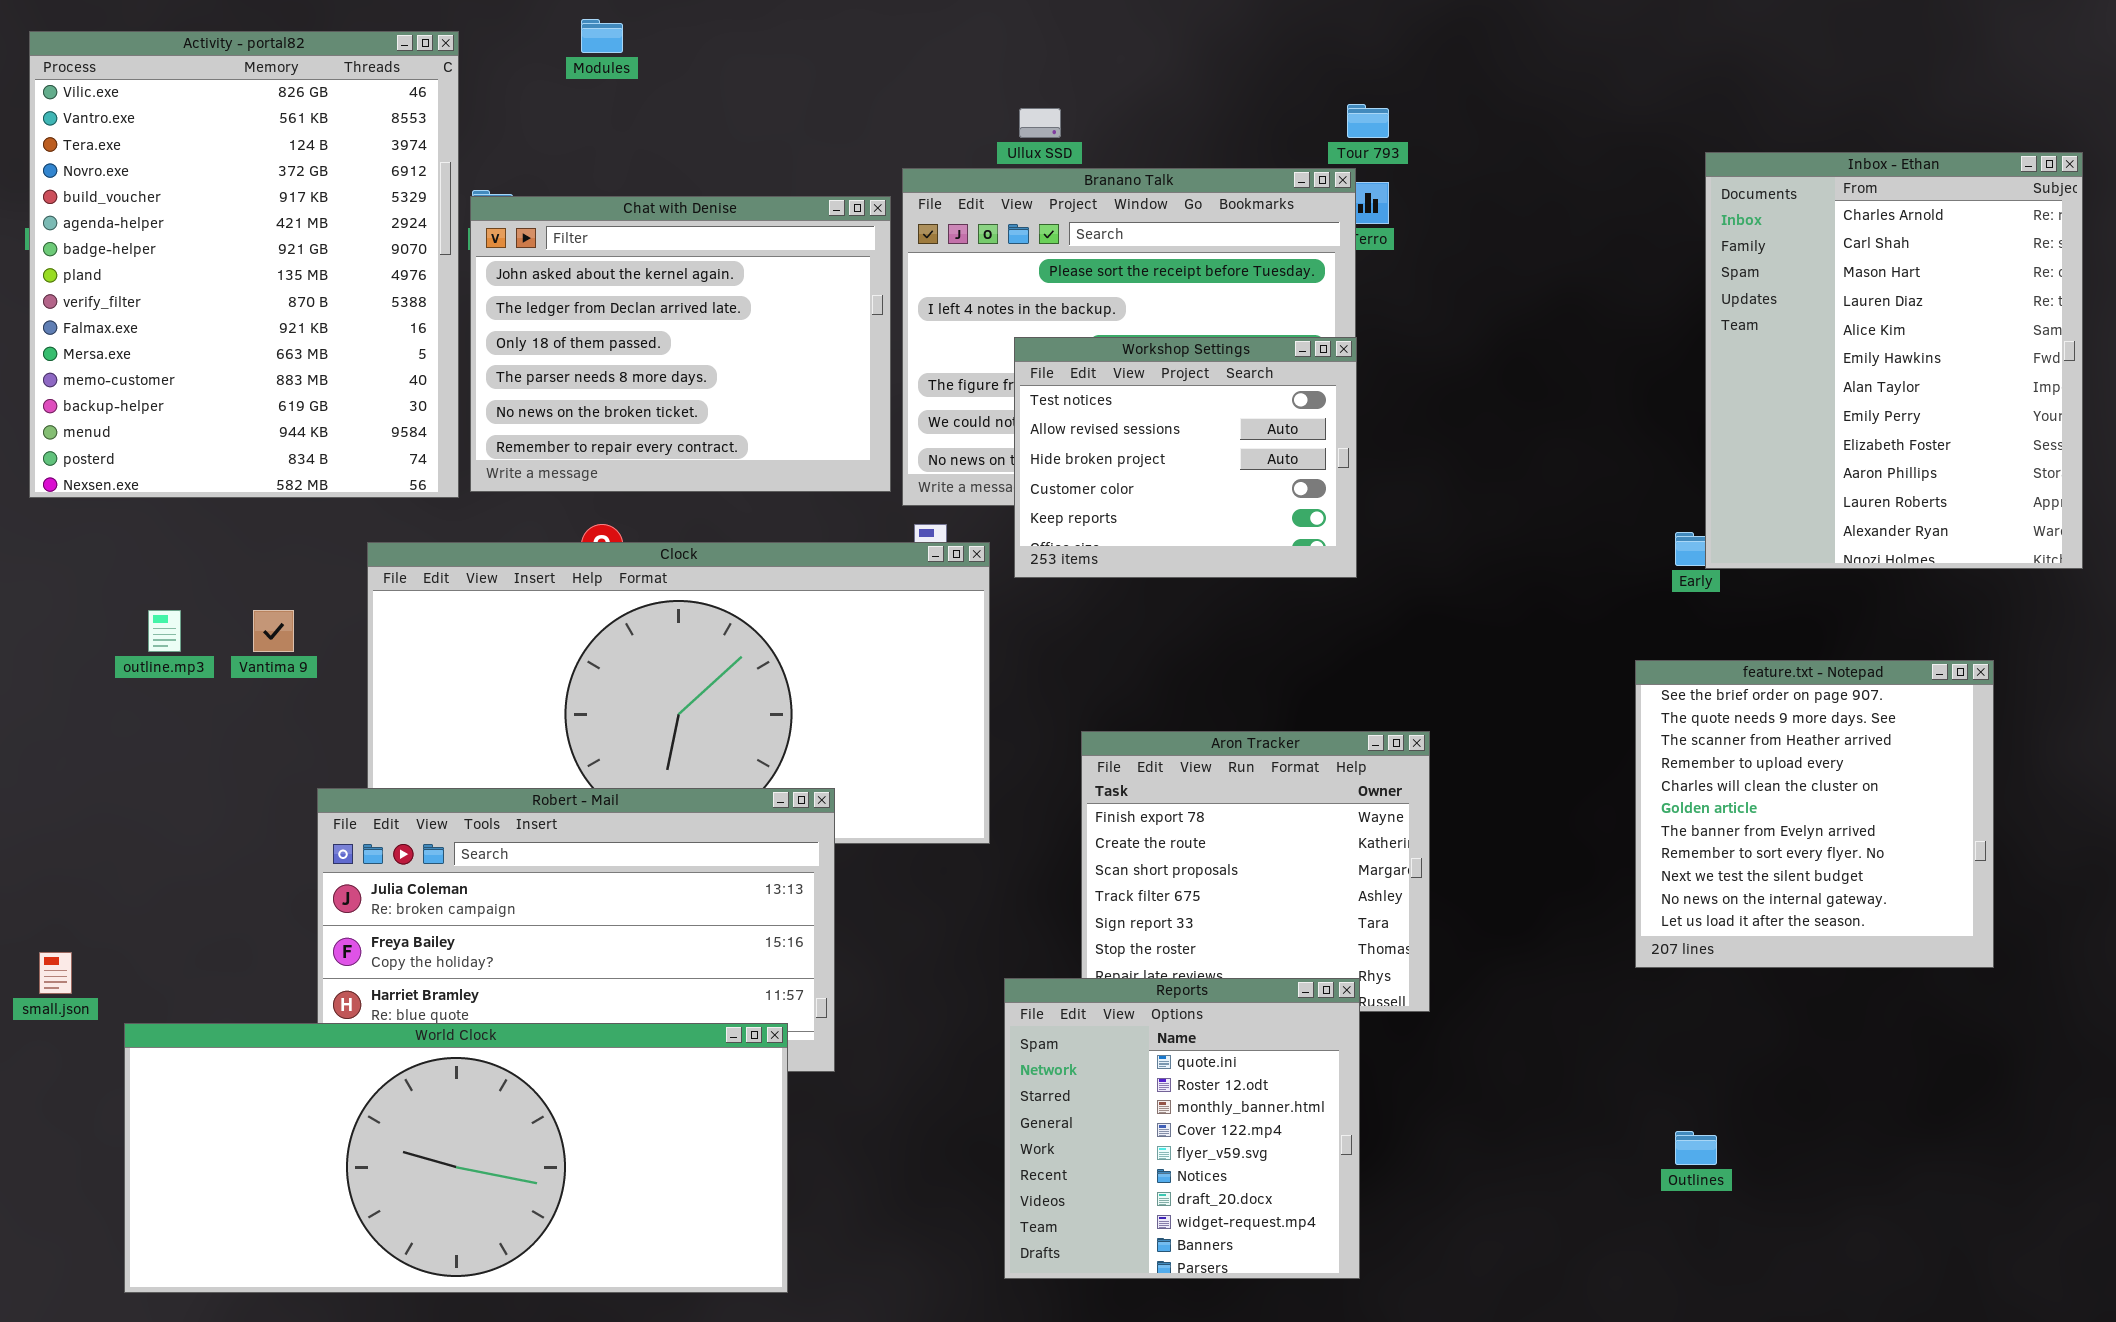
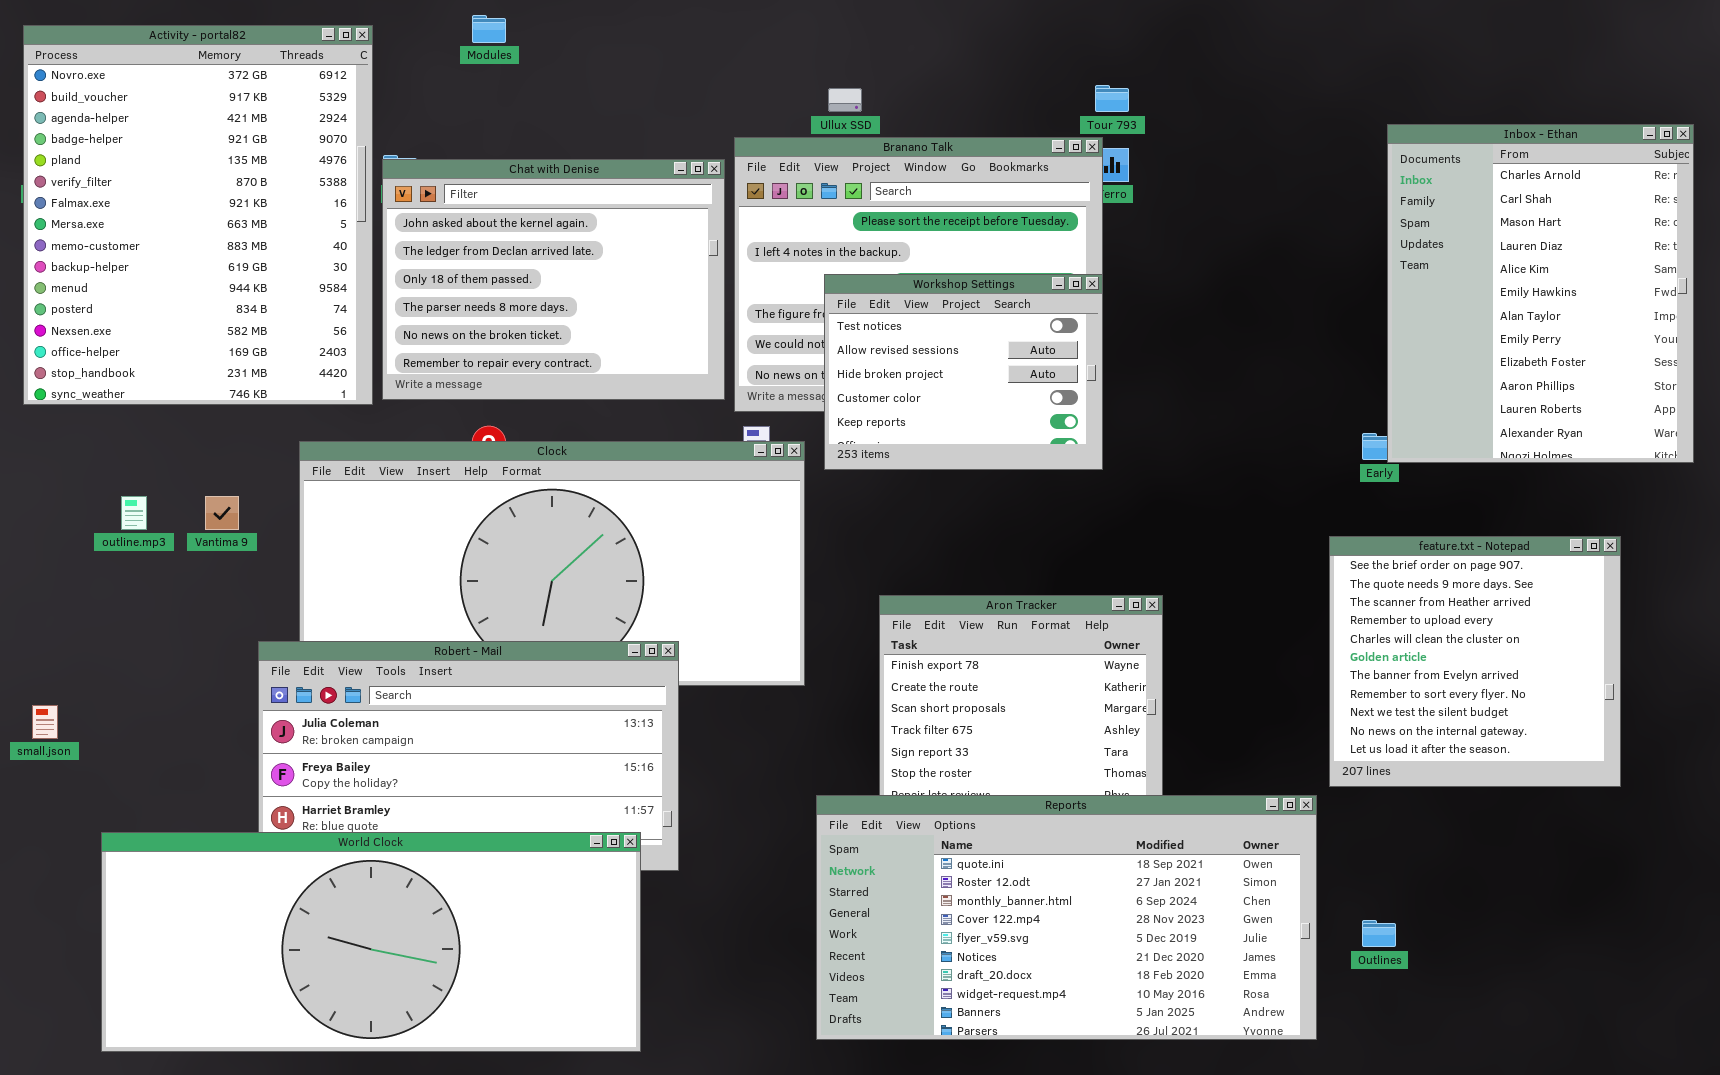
Activity - portal82: [29,31,459,498] -> [23,25,373,405], scrolled down 3 rows
small.json: [39,952,72,994] -> [32,705,58,739], moved
Reports: [1004,978,1360,1279] -> [816,795,1317,1040], resized

